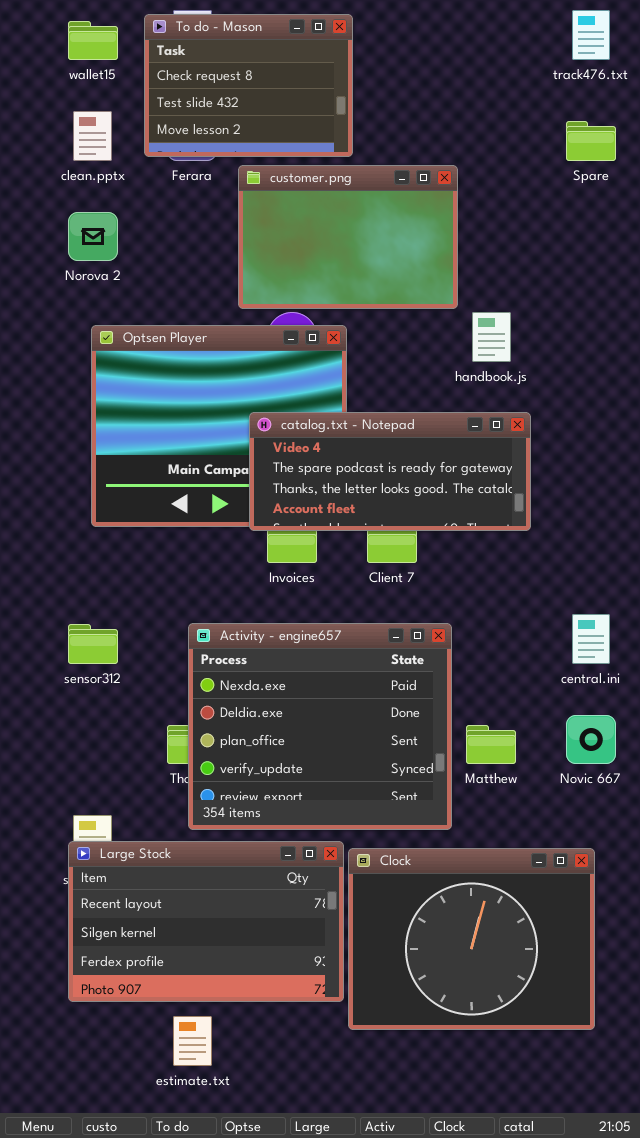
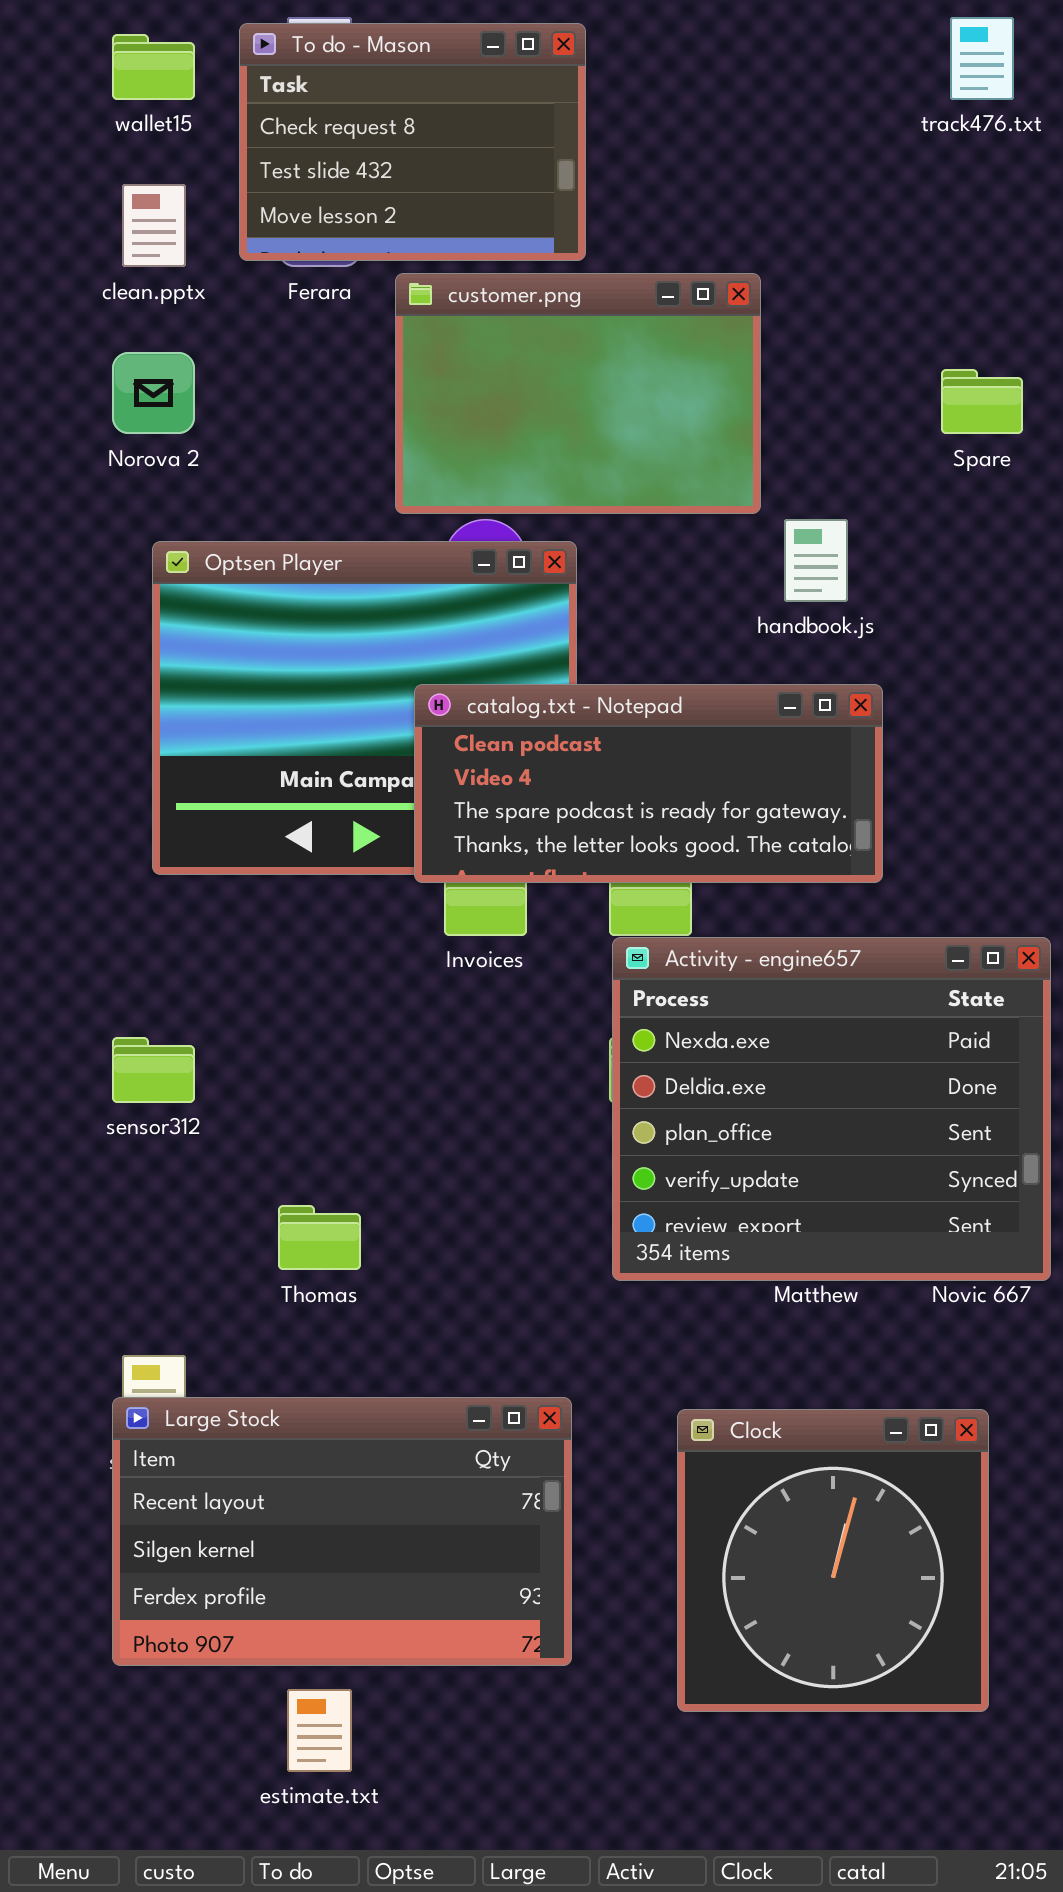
Spare: [566,121,616,161] -> [941,369,1023,434], moved
catalog.txt - Notepad: [249,412,531,531] -> [414,684,883,883], scrolled up 1 row
Activity - engine657: [188,623,452,830] -> [612,937,1051,1281], moved
Clock: [348,848,595,1030] -> [677,1409,989,1712], resized

